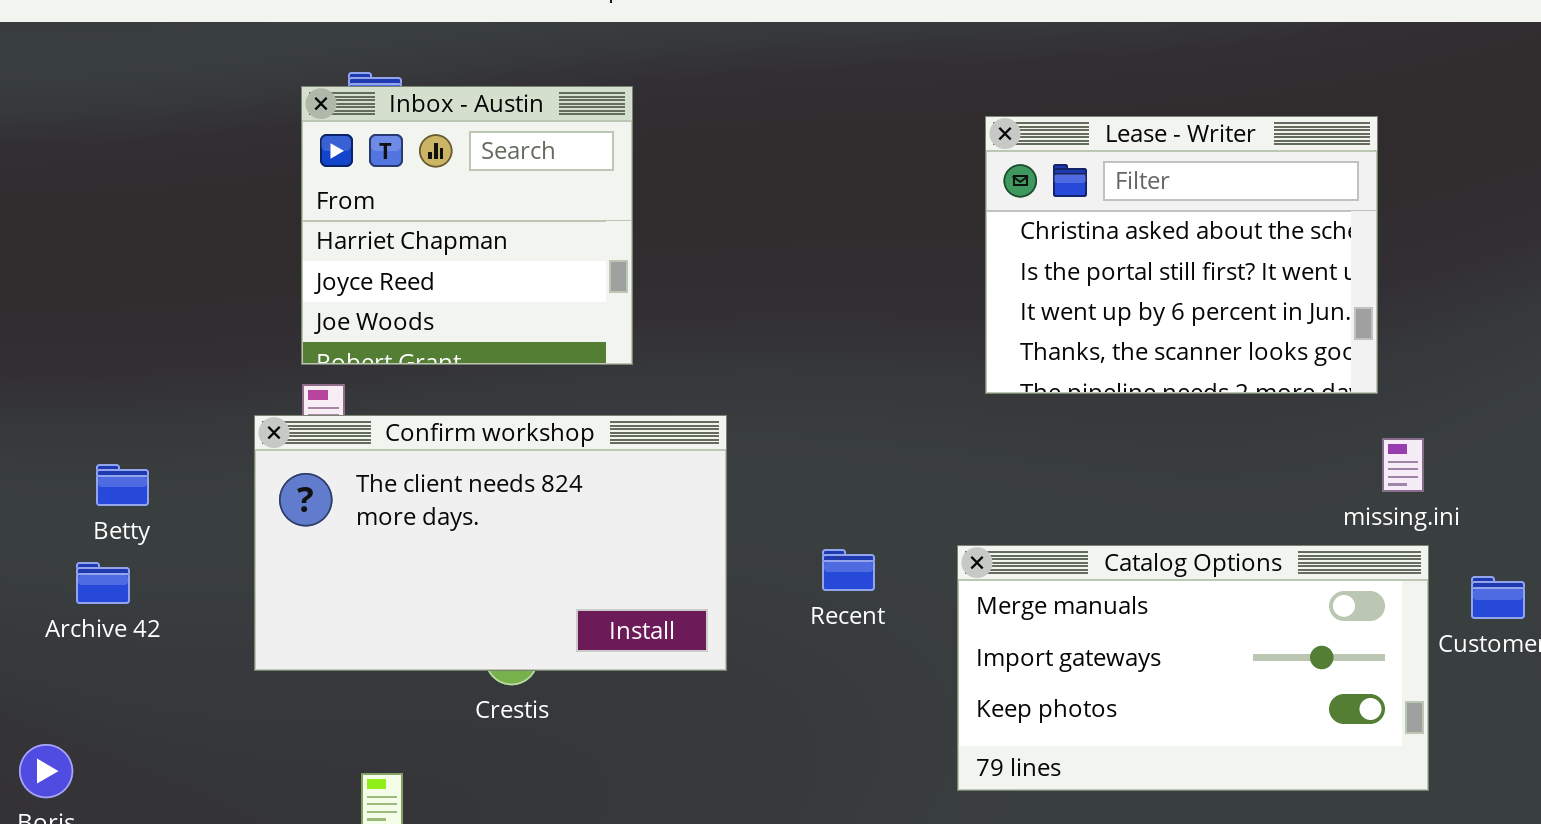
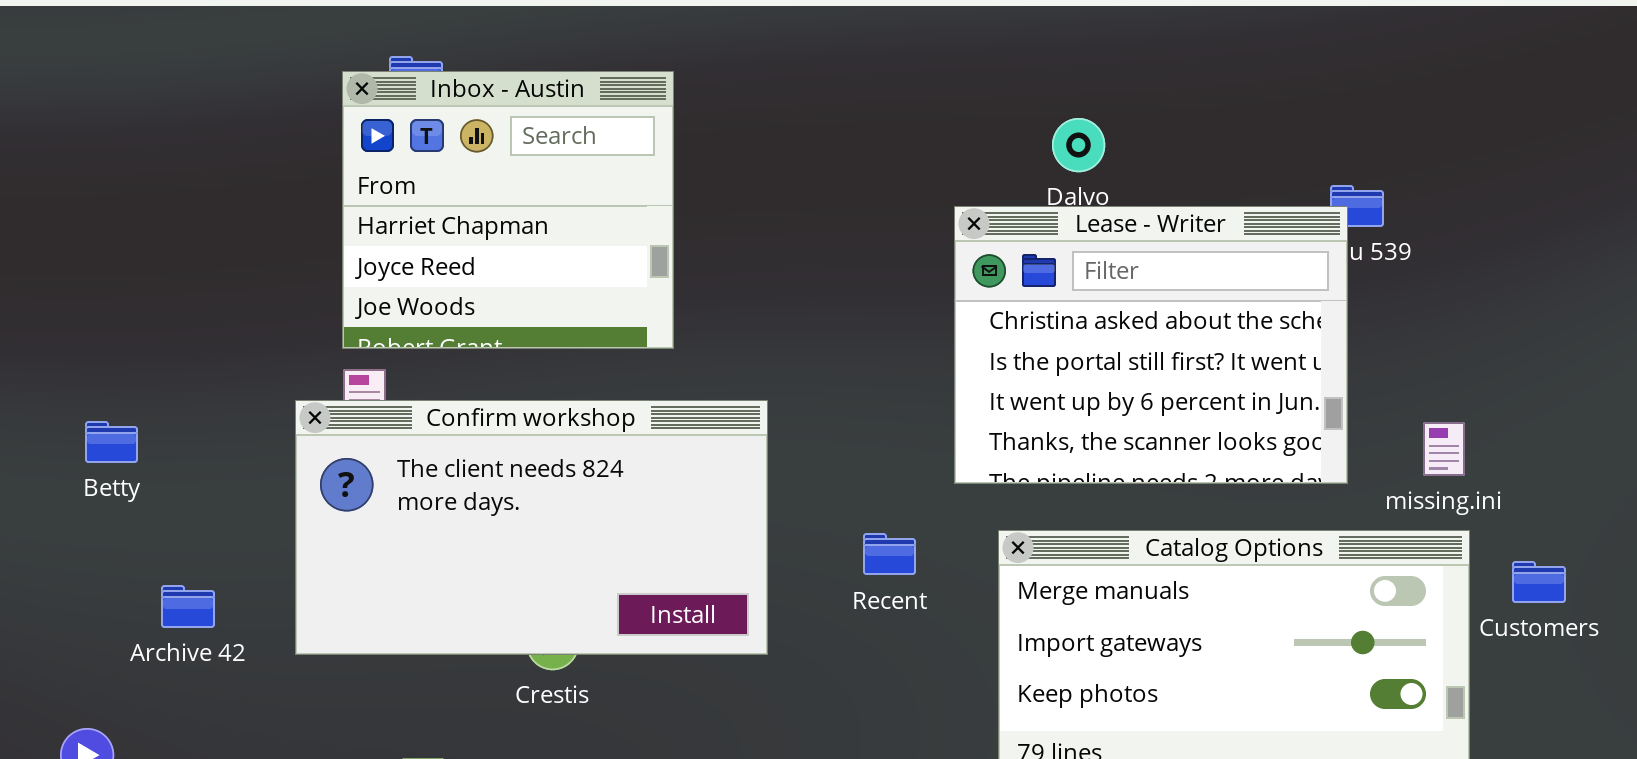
Lease - Writer: [985,116,1378,394] -> [954,206,1348,484], moved
Betty: [96,464,149,506] -> [85,421,138,463], moved
Archive 42: [76,562,130,604] -> [161,585,215,628], moved

